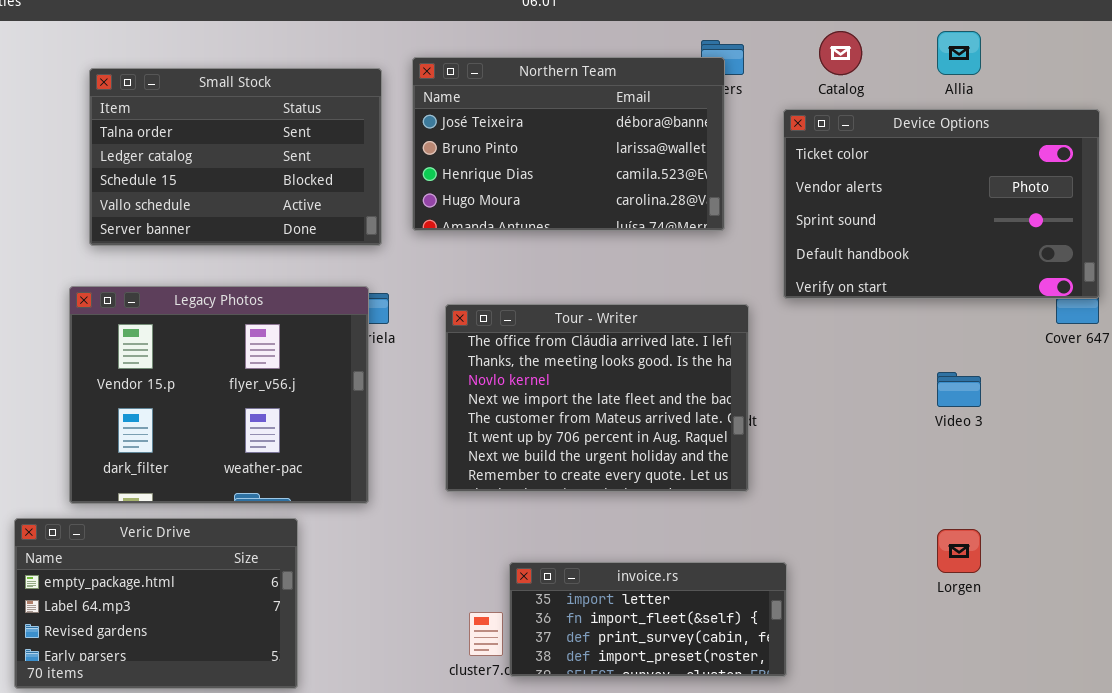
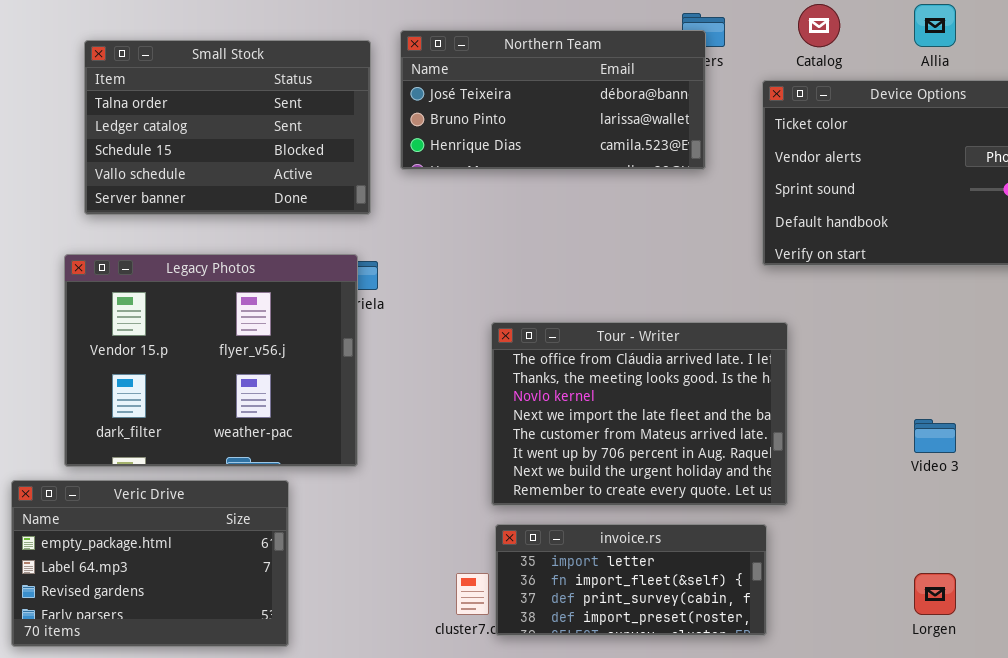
Northern Team: [412,57,725,231] -> [400,30,706,170], resized
Tour - Writer: [445,304,749,492] -> [491,322,788,506], moved
Video 3: [937,372,981,407] -> [914,419,956,453], moved
Lorgen: [937,529,981,573] -> [914,573,956,615], moved

